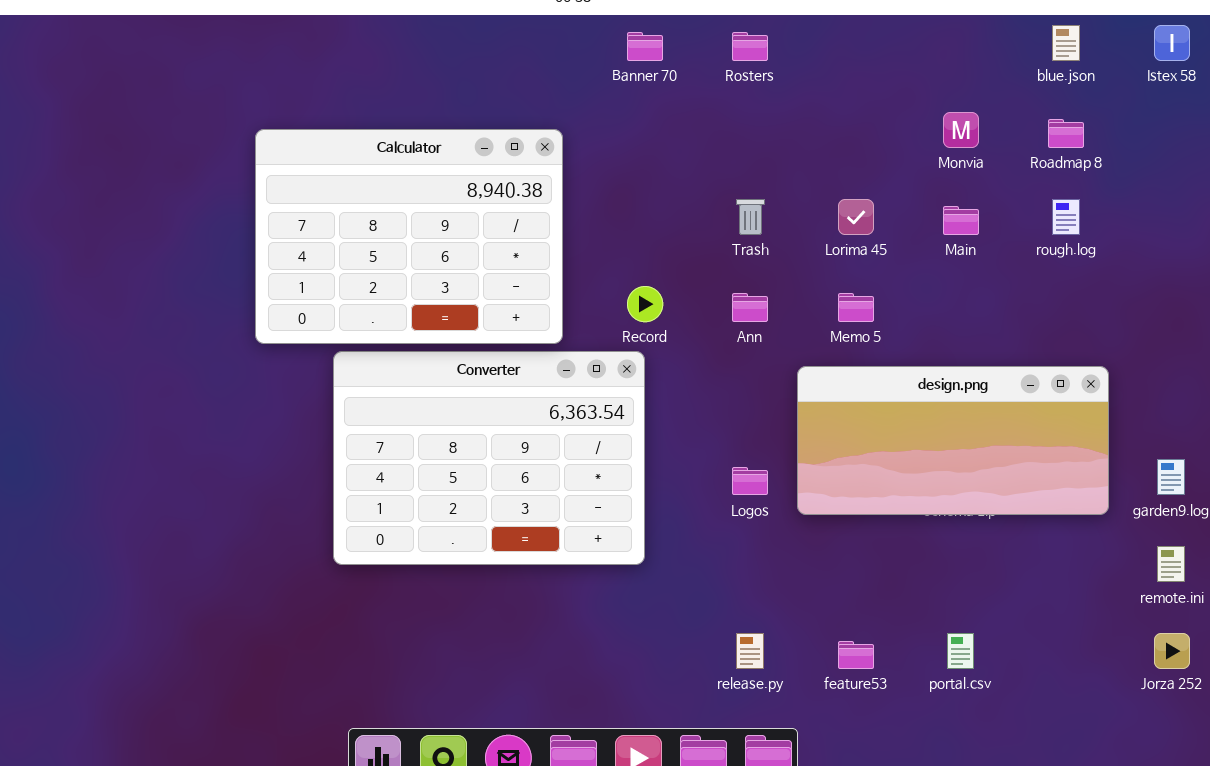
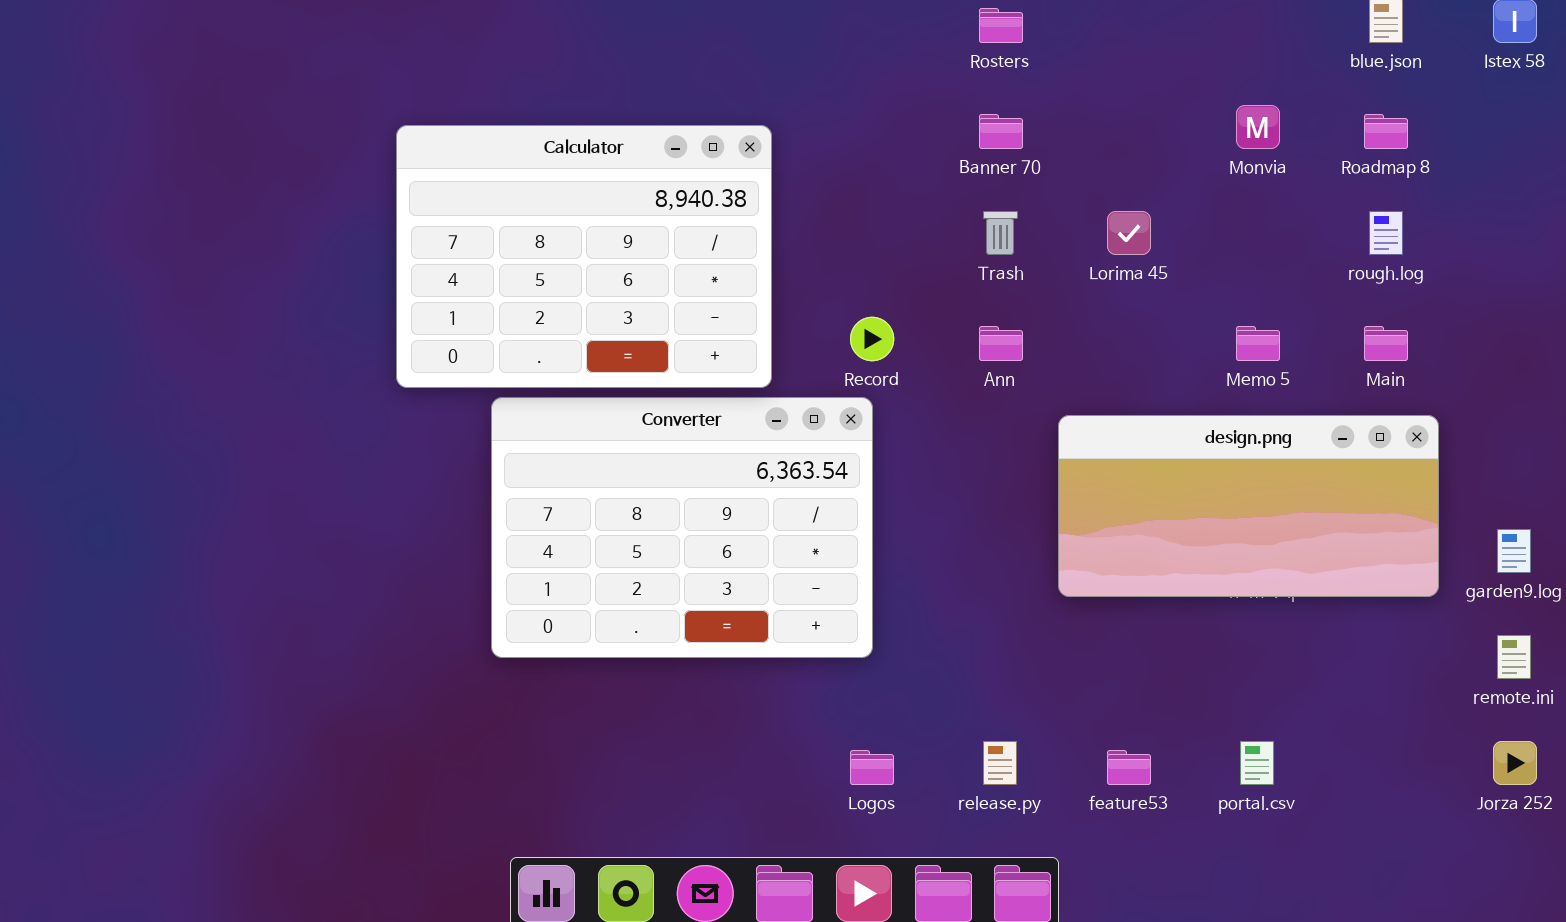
Banner 70: [627,32,663,61] -> [979,114,1023,149], moved
Main: [943,206,979,235] -> [1364,326,1408,361], moved
Memo 5: [838,293,874,322] -> [1236,326,1280,361], moved
Logos: [732,467,768,495] -> [850,750,894,785], moved

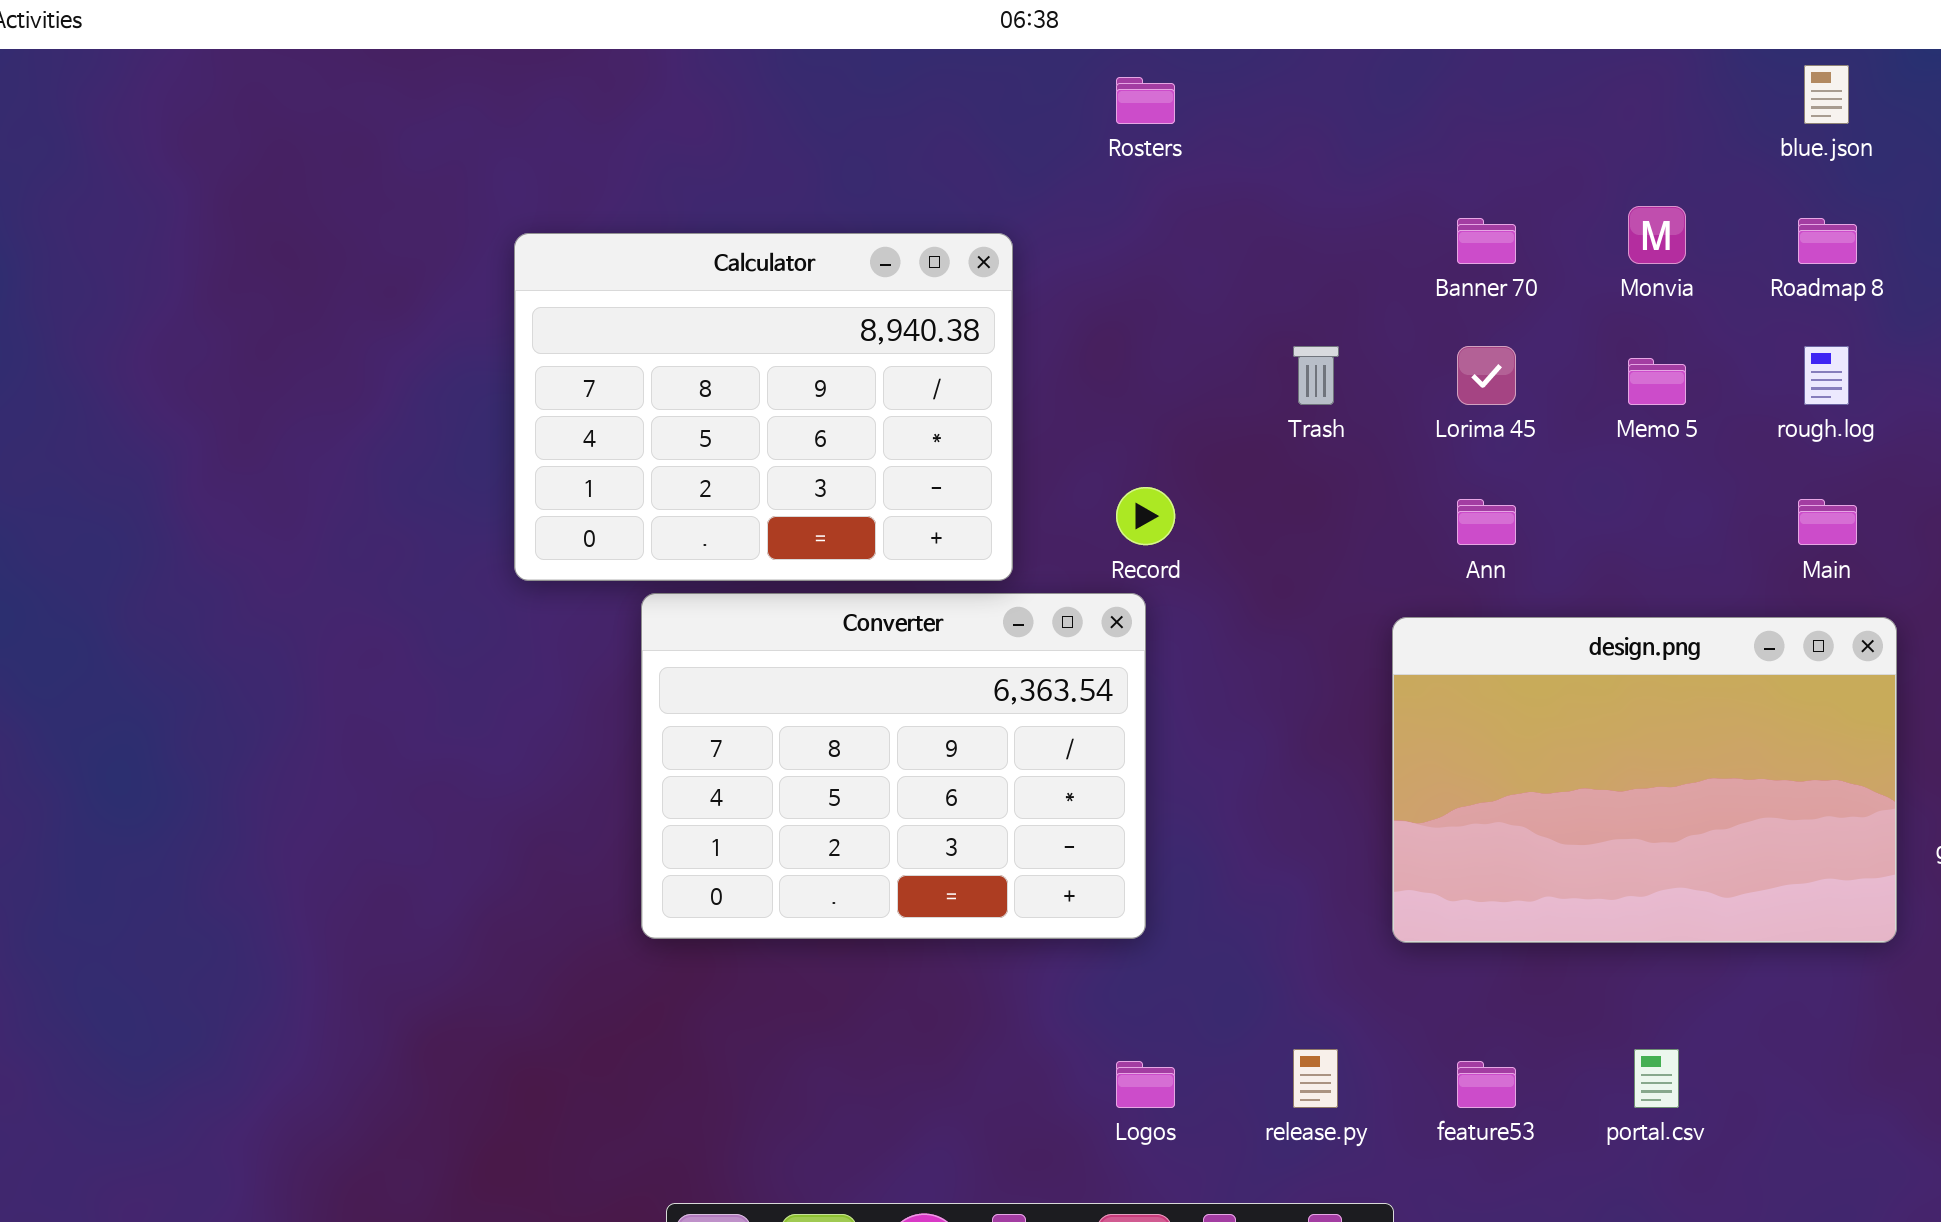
Rosters: [979,8,1023,43] -> [1116,77,1175,124], moved
Banner 70: [979,114,1023,149] -> [1457,218,1516,264], moved
Ann: [979,326,1023,361] -> [1457,499,1516,545], moved
Memo 5: [1236,326,1280,361] -> [1628,358,1686,405], moved
design.png: [1058,415,1439,597] -> [1392,617,1897,943], resized

